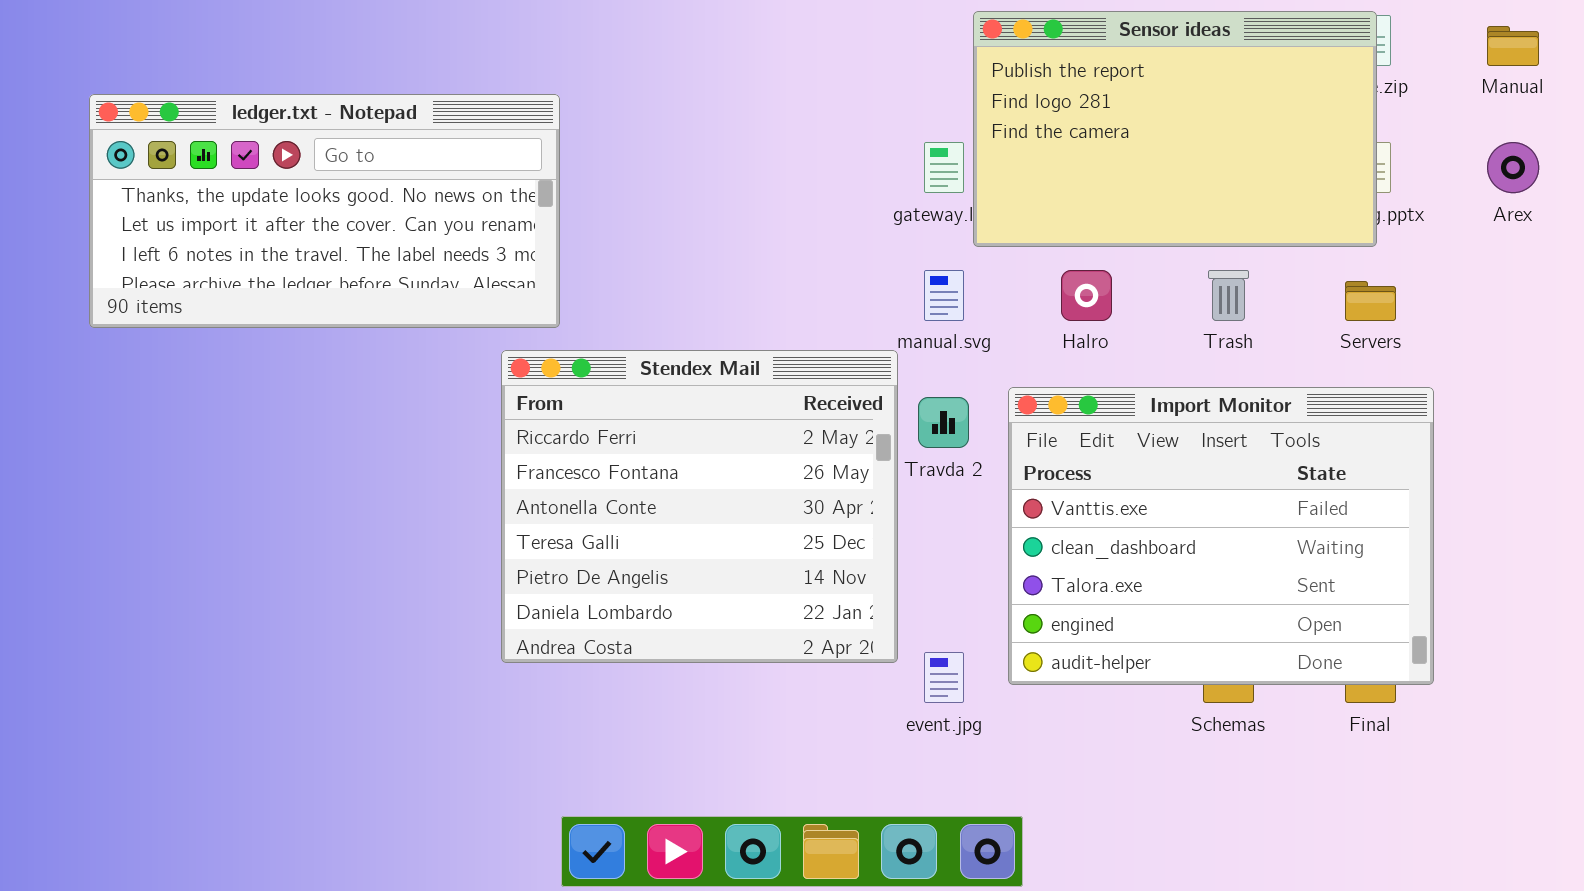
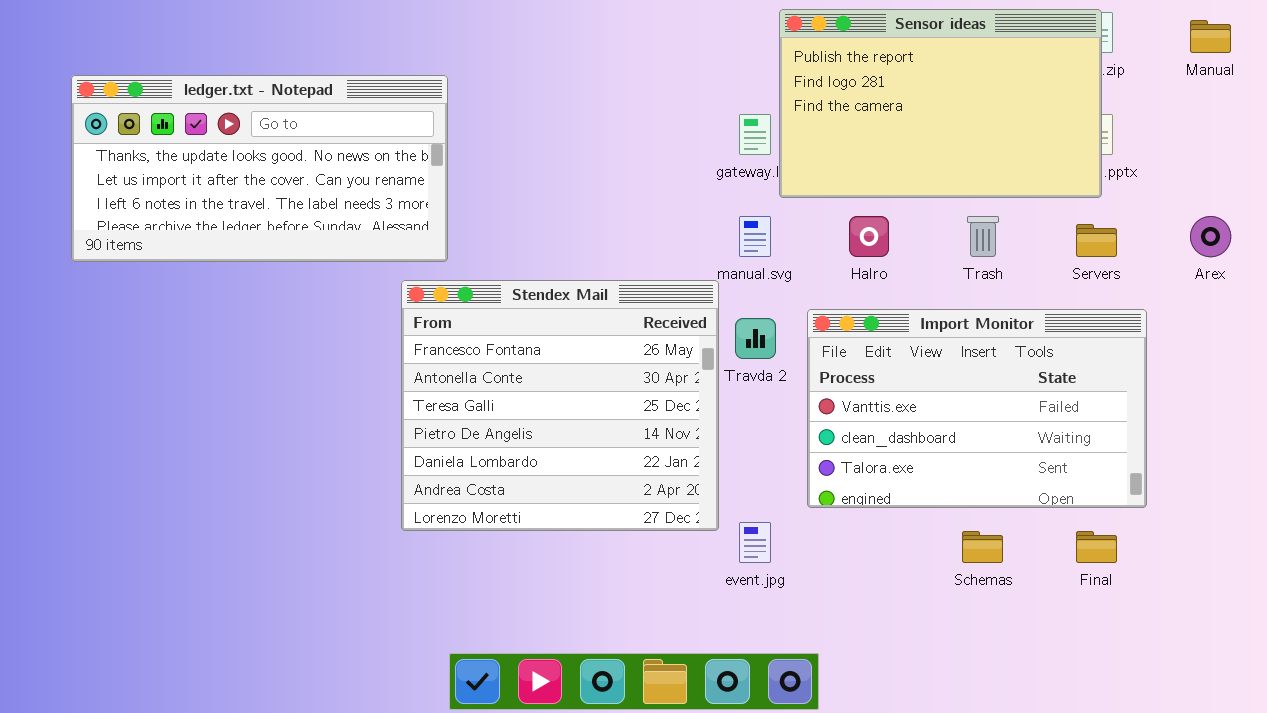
Arex: [1487,142,1539,193] -> [1190,216,1231,257], moved
Stendex Mail: [501,350,898,663] -> [401,280,719,531], scrolled down 1 row
Import Monitor: [1008,387,1434,685] -> [807,309,1147,508], resized

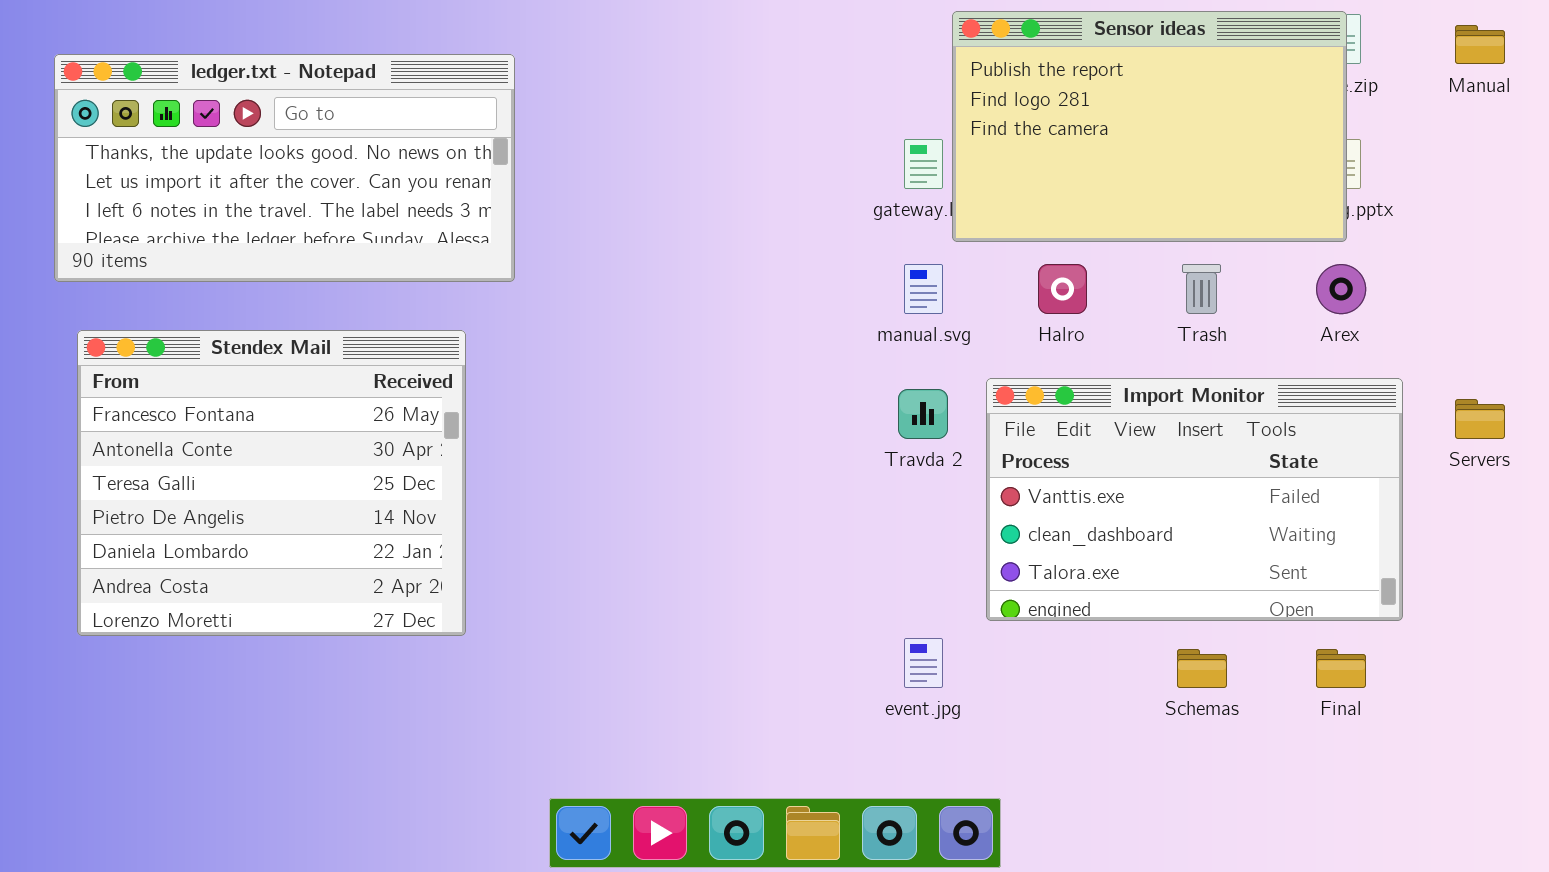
ledger.txt - Notepad: [71,75,448,262] -> [54,54,515,282], moved
Arex: [1190,216,1231,257] -> [1316,264,1366,314], moved
Servers: [1076,224,1117,257] -> [1455,399,1505,439], moved
Stendex Mail: [401,280,719,531] -> [77,330,466,636], moved

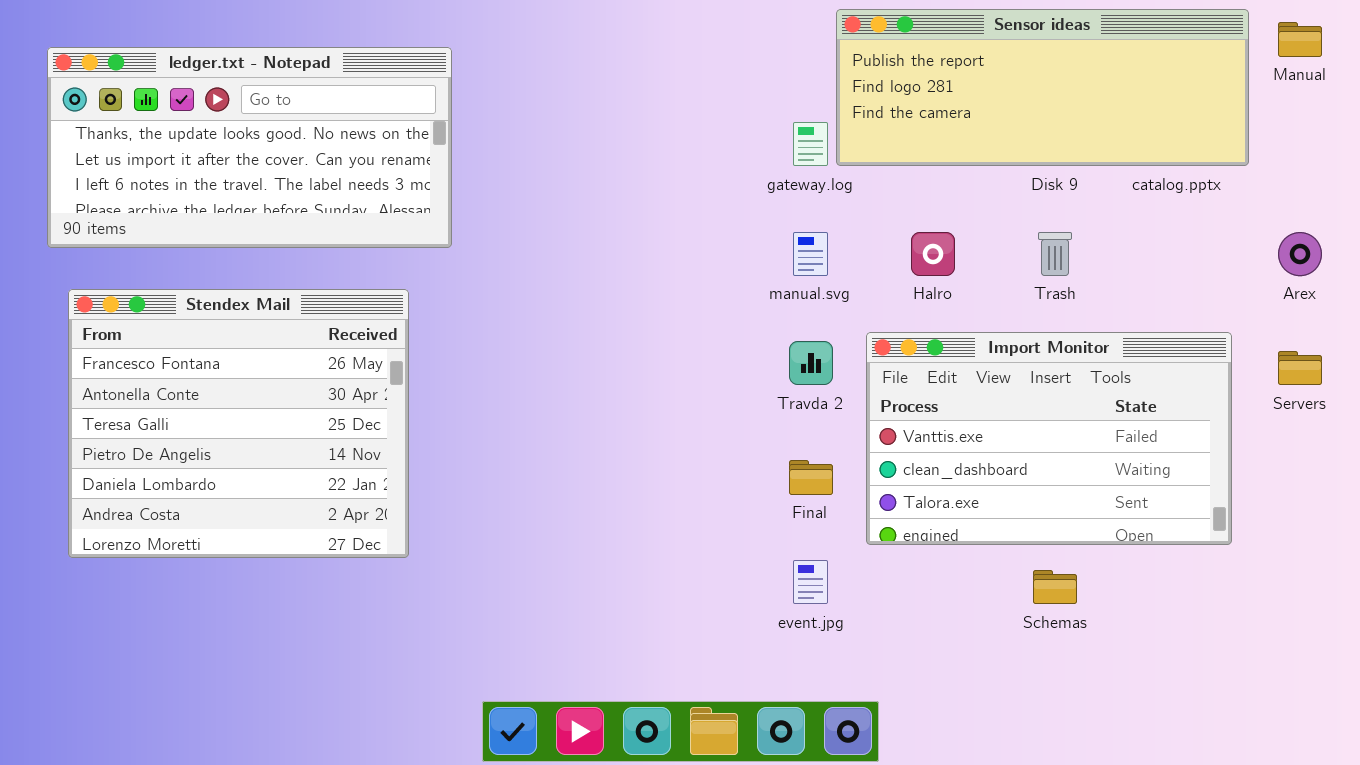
Sensor ideas: [952,11,1347,242] -> [836,9,1249,166], resized
Arex: [1316,264,1366,314] -> [1278,232,1322,276], moved
Final: [1316,649,1366,688] -> [789,460,833,495], moved

